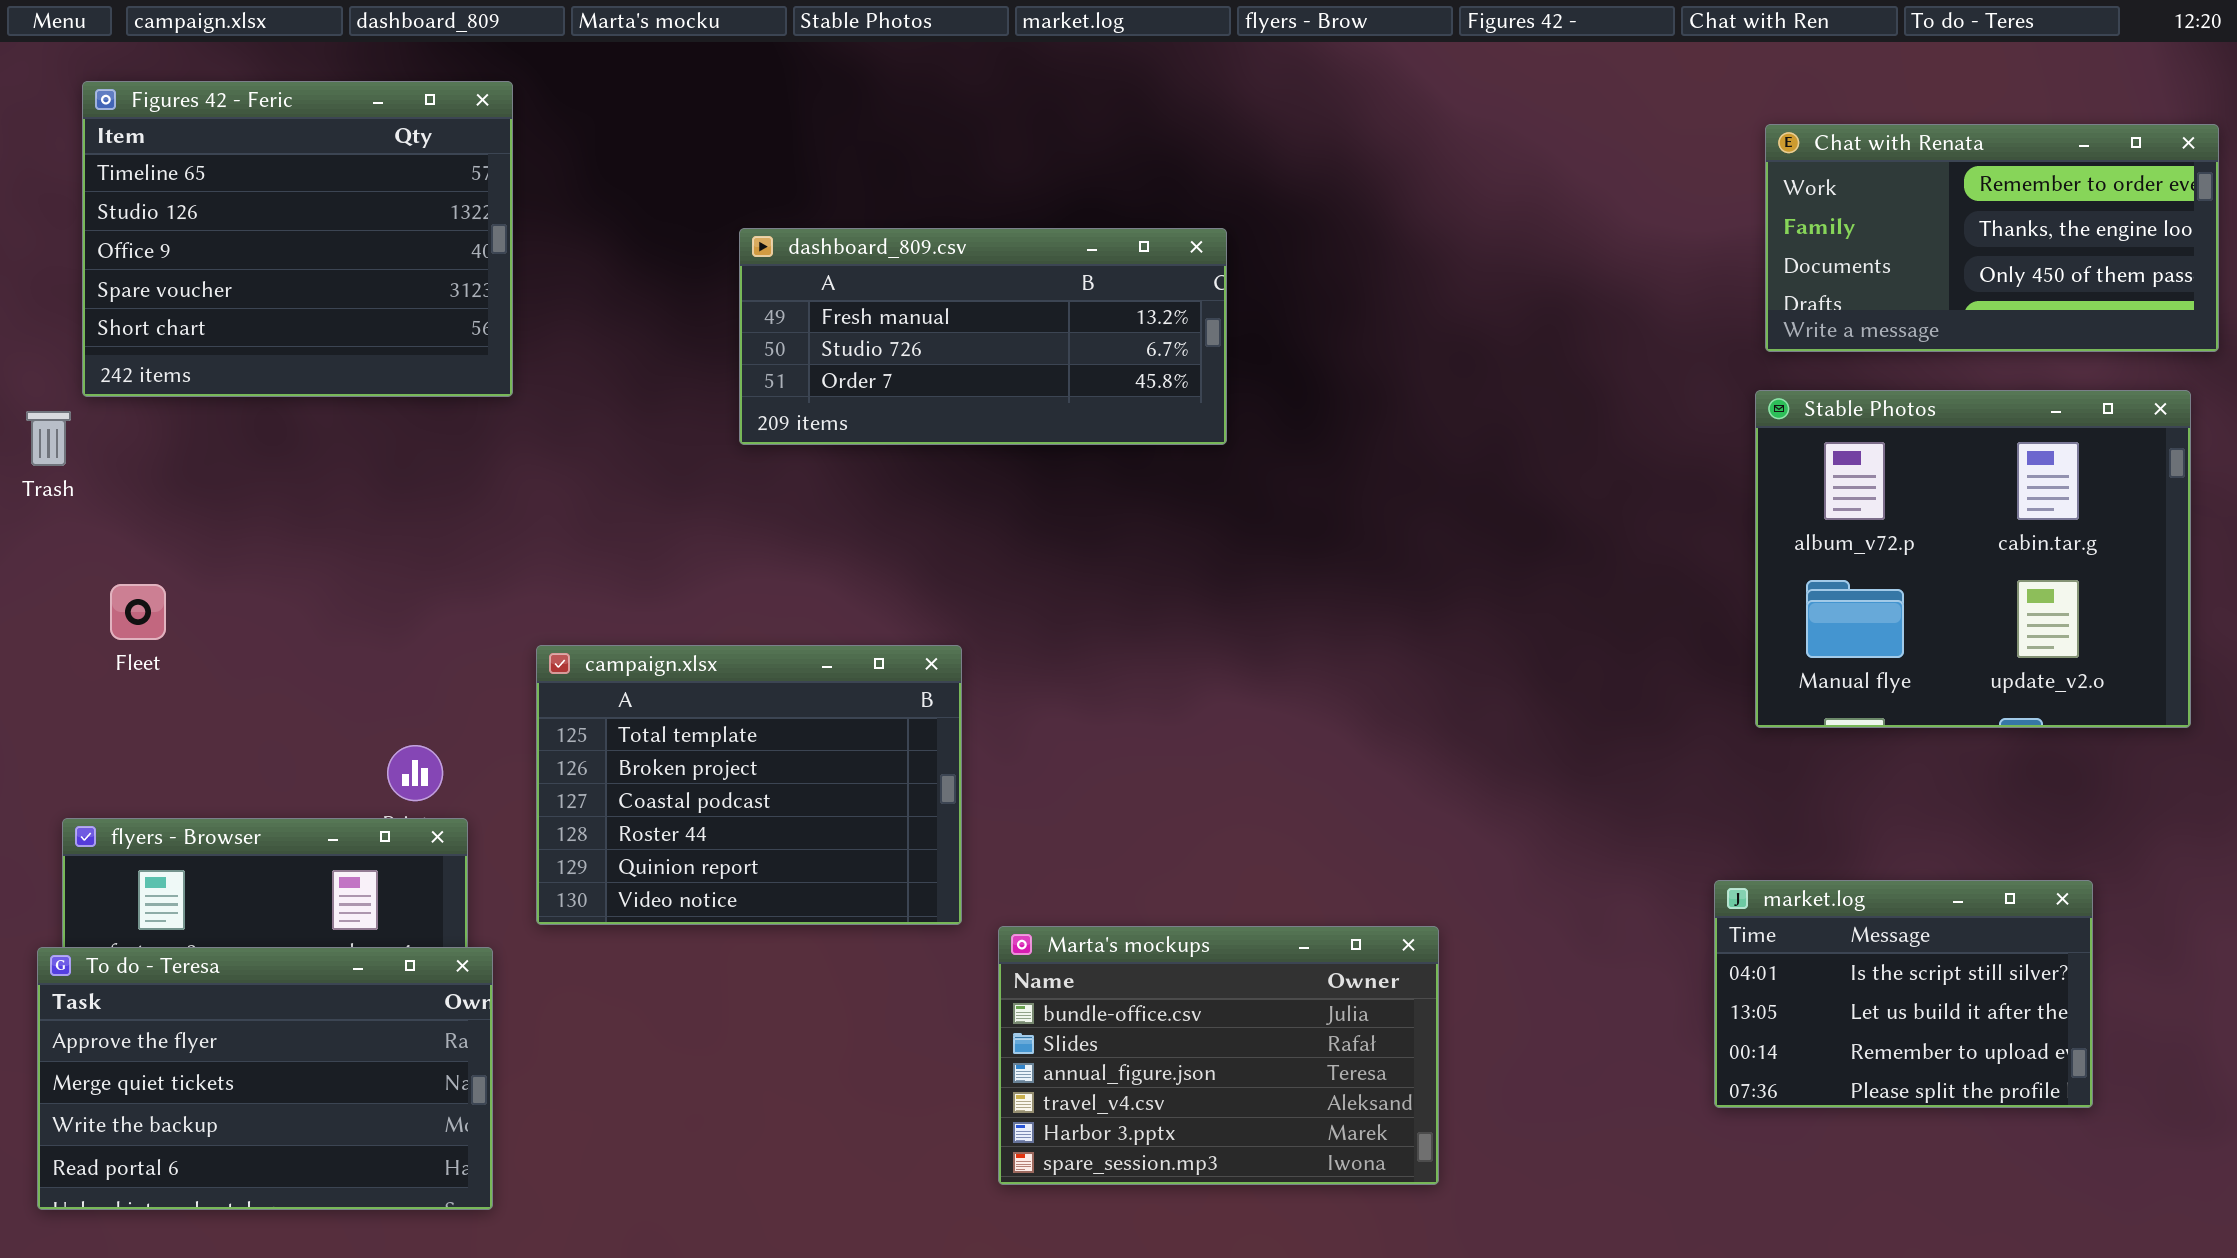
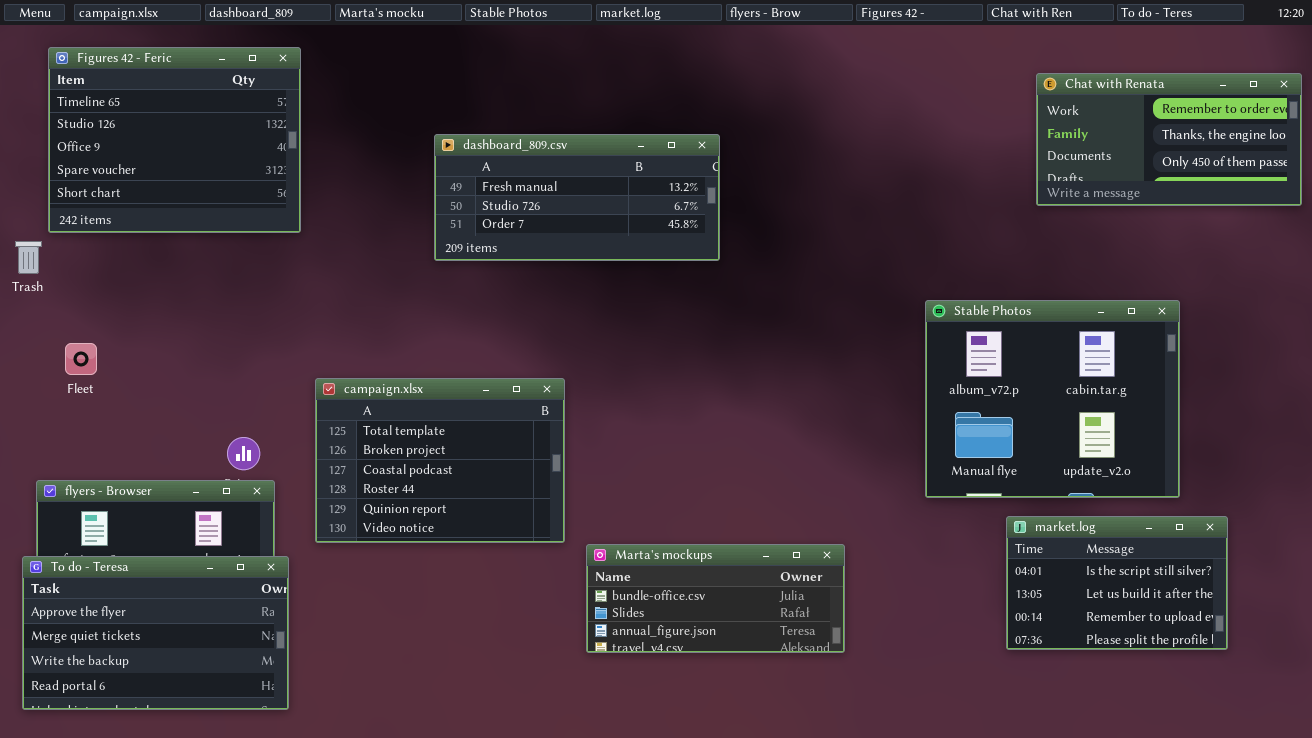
Stable Photos: [1755,390,2191,728] -> [925,300,1180,498], moved
Marta's mockups: [998,926,1439,1185] -> [586,544,845,653], resized

